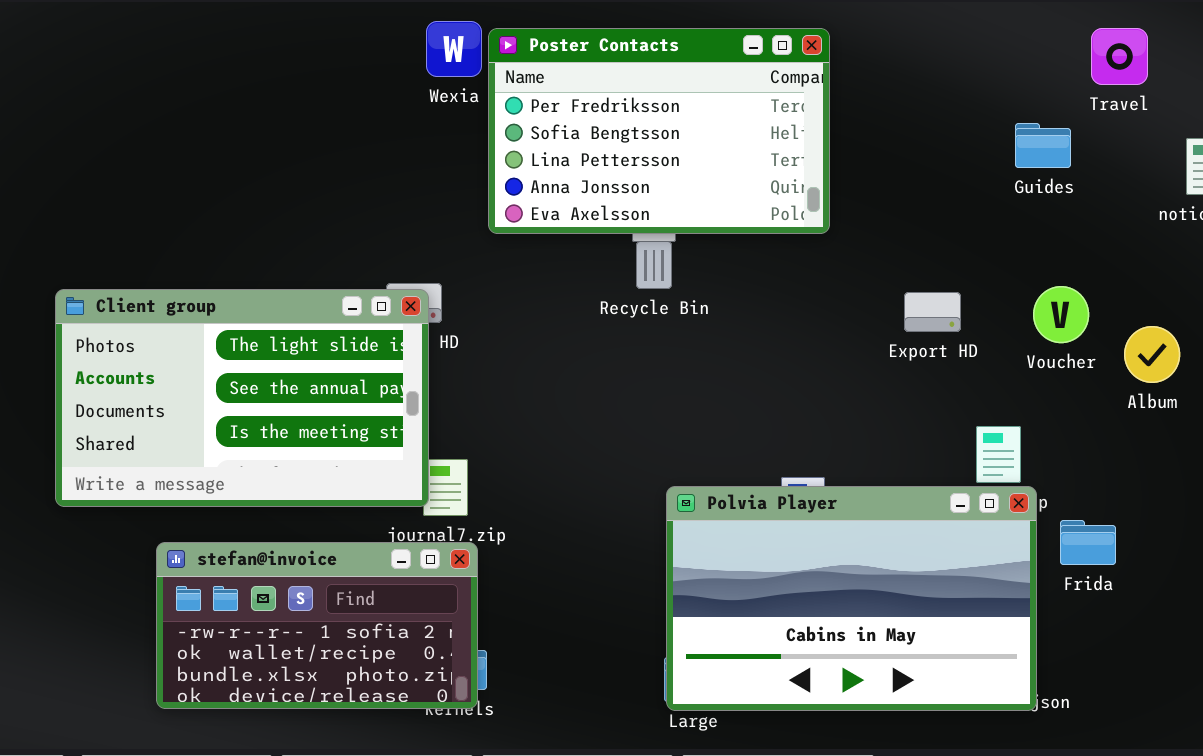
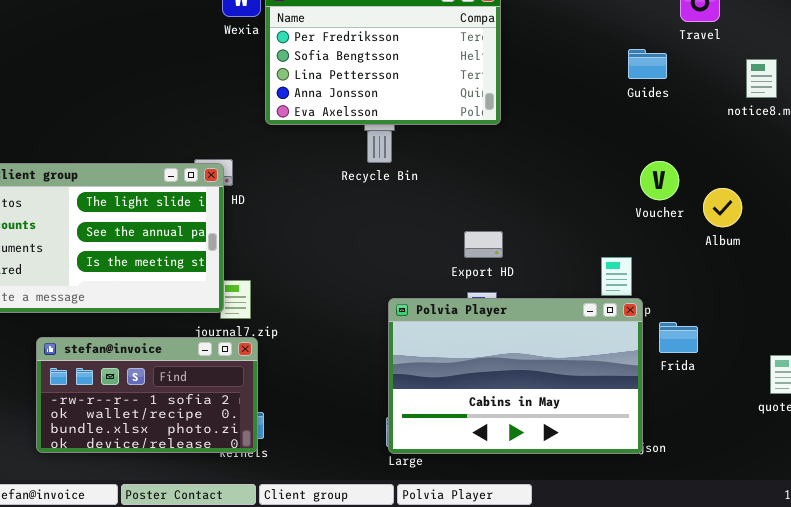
Export HD: [904,292,961,332] -> [464,231,503,258], moved

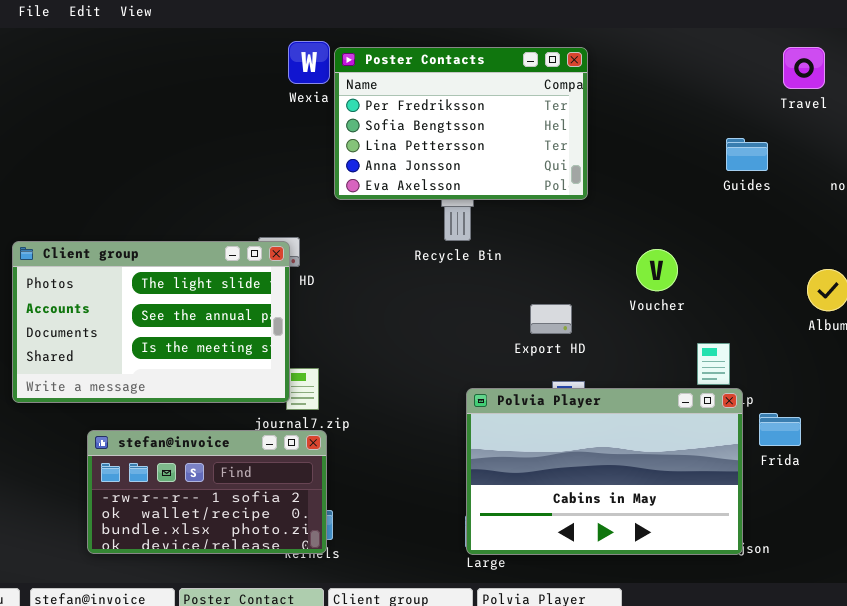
Guides: [628,49,667,79] -> [726,138,768,171], moved
Voucher: [640,161,679,200] -> [636,249,678,291], moved
Export HD: [464,231,503,258] -> [530,304,572,334], moved

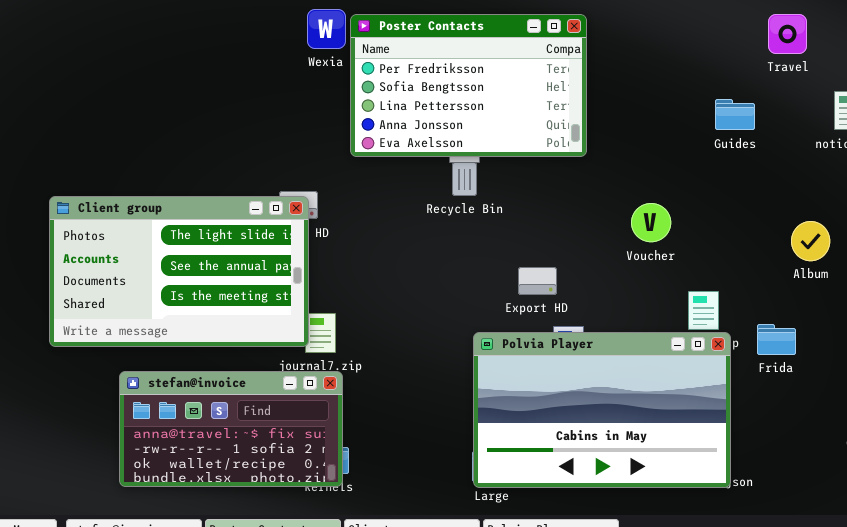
Export HD: [530,304,572,334] -> [518,267,557,295], moved
Frida: [759,413,801,446] -> [757,324,796,355], moved
stefan@invoice: [87,430,327,554] -> [119,371,343,487], scrolled up 1 row

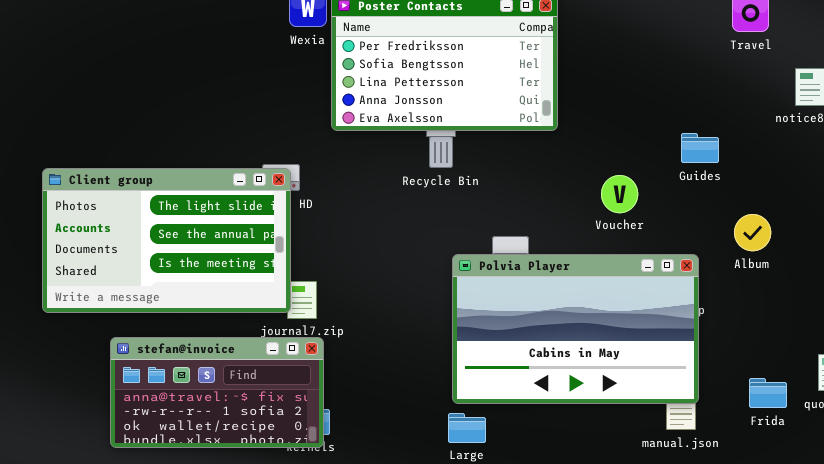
Guides: [715,99,755,130] -> [681,133,719,163], moved
Album: [791,221,830,261] -> [734,214,771,251], moved
Frida: [757,324,796,355] -> [749,378,787,408], moved
Polvia Player: [473,332,731,488] -> [452,254,699,404], moved

